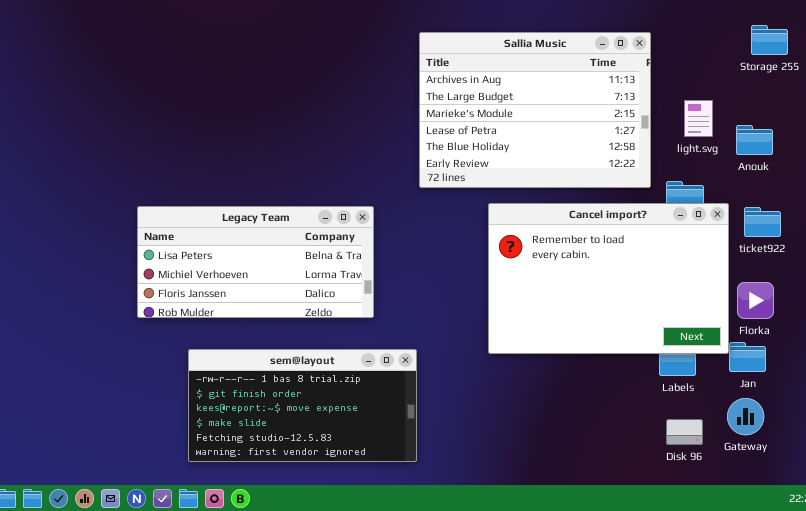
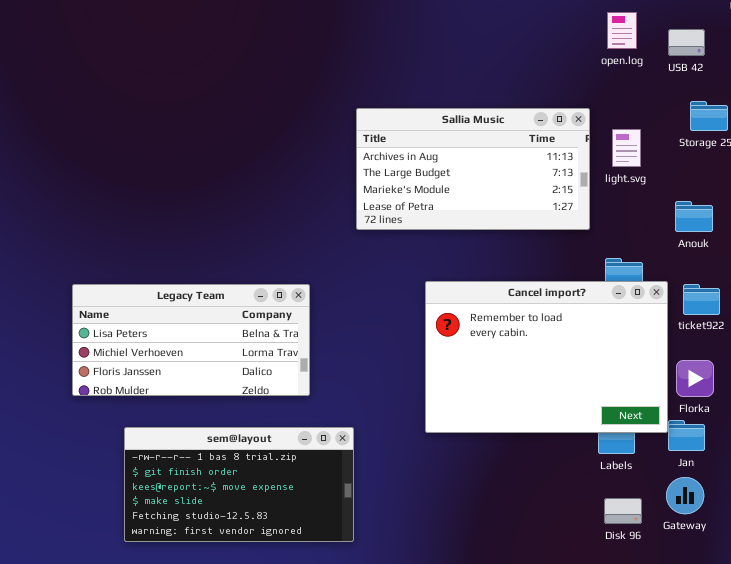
Sallia Music: [419,32,651,188] -> [356,108,590,230], resized
light.svg: [684,100,713,137] -> [612,129,641,167], moved

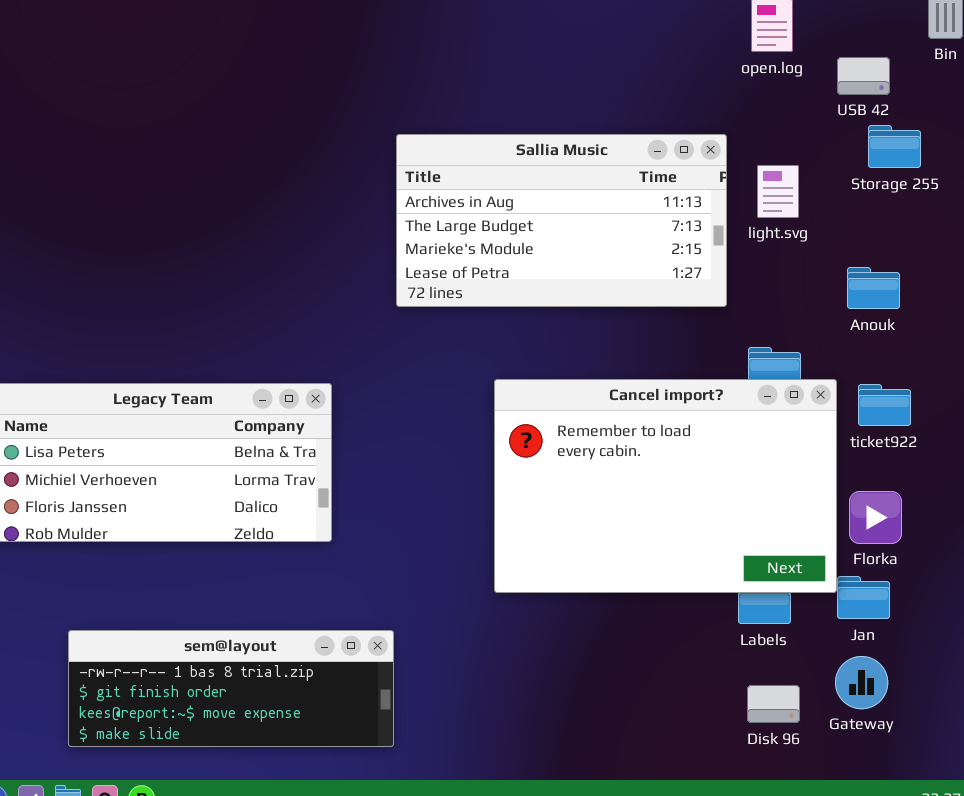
USB 42: [668,29,705,56] -> [837,57,890,95], moved
sem@layout: [124,427,354,542] -> [68,630,394,747], resized

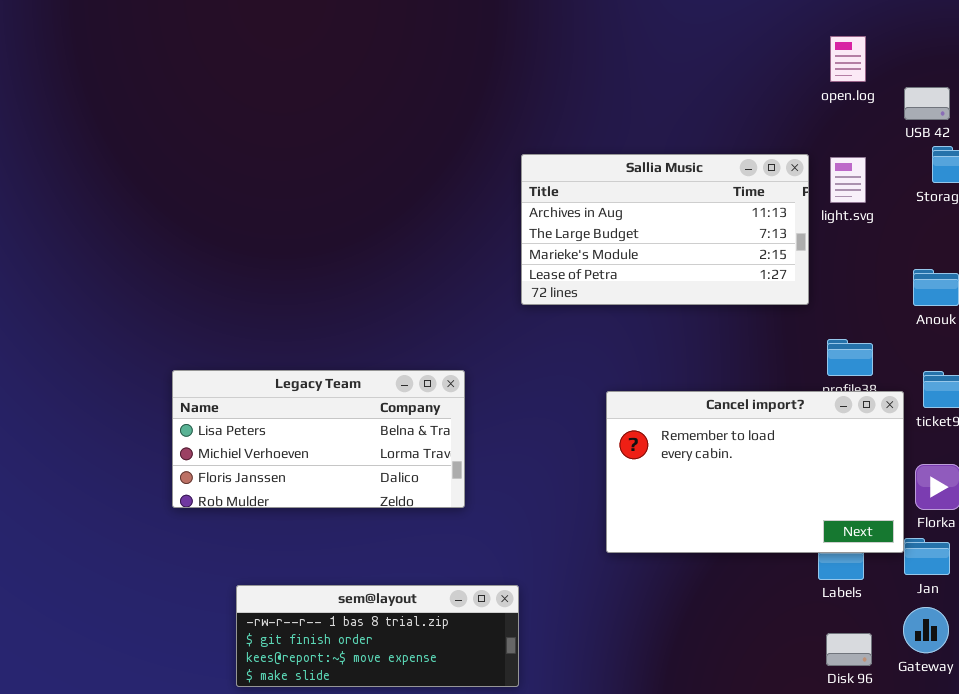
light.svg: [757,165,799,218] -> [830,157,866,203], moved
Cancel import?: [494,379,837,593] -> [606,391,904,553], resized

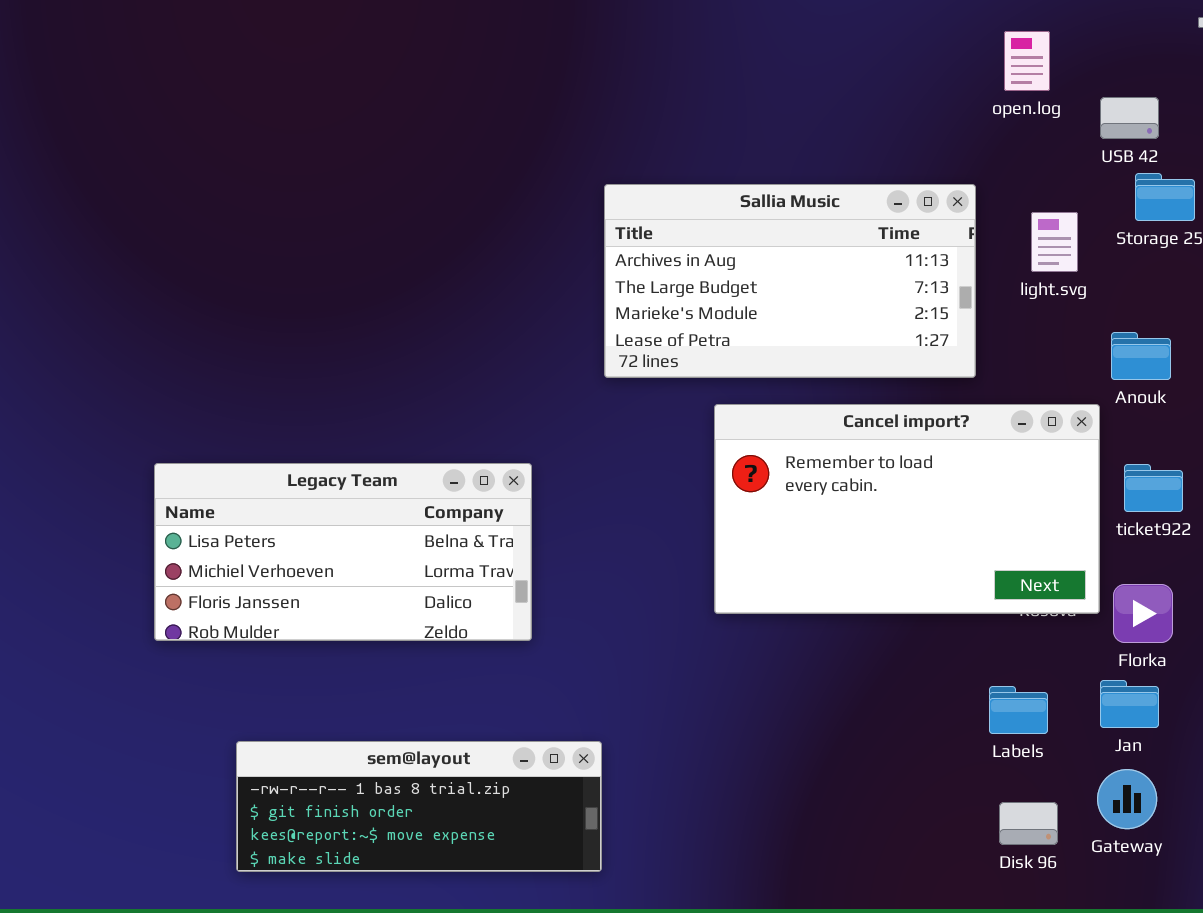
light.svg: [830,157,866,203] -> [1031,212,1078,272], moved
Cancel import?: [606,391,904,553] -> [714,404,1100,614], moved

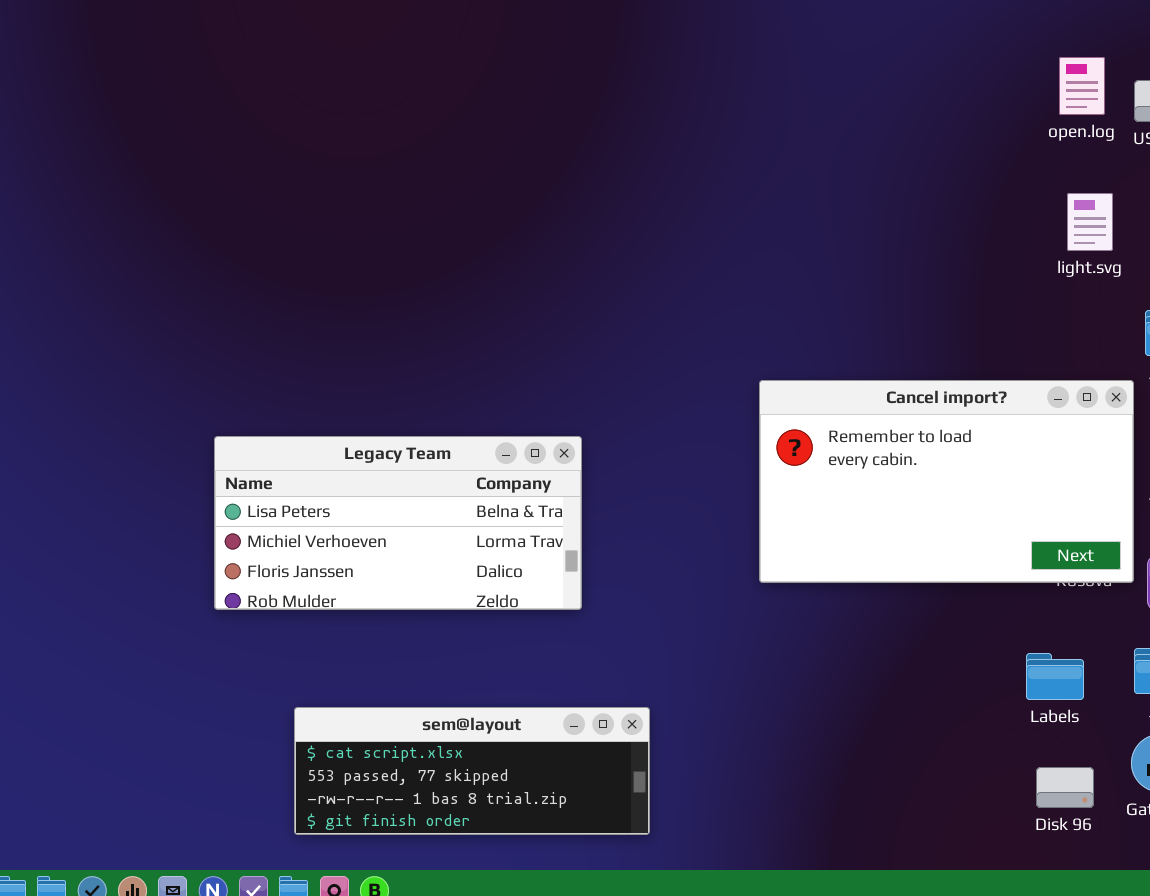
open.log: [1004,31,1050,91] -> [1059,57,1105,115], moved
Sallia Music: [604,184,976,378] -> none, closed
sem@layout: [236,741,602,872] -> [294,707,650,835], scrolled up 2 rows

